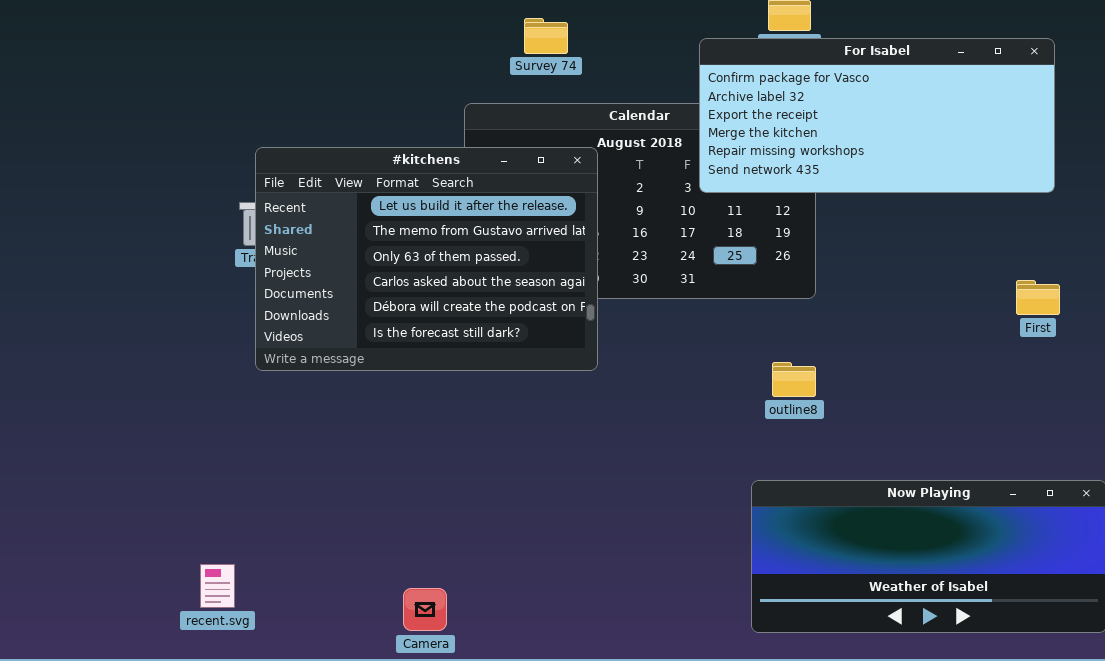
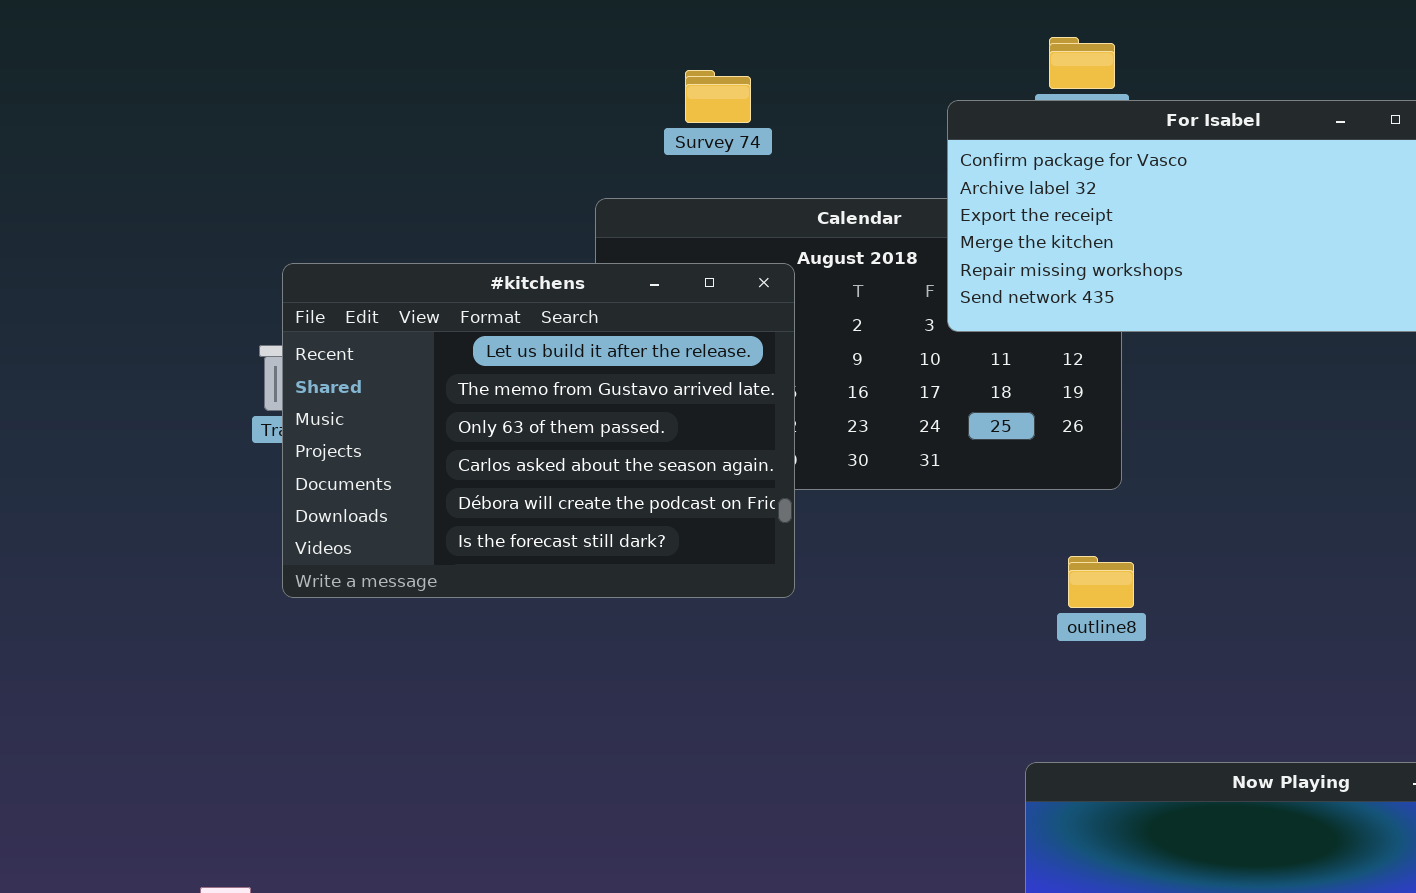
outline8: [772,362,816,397] -> [1068,556,1134,608], moved

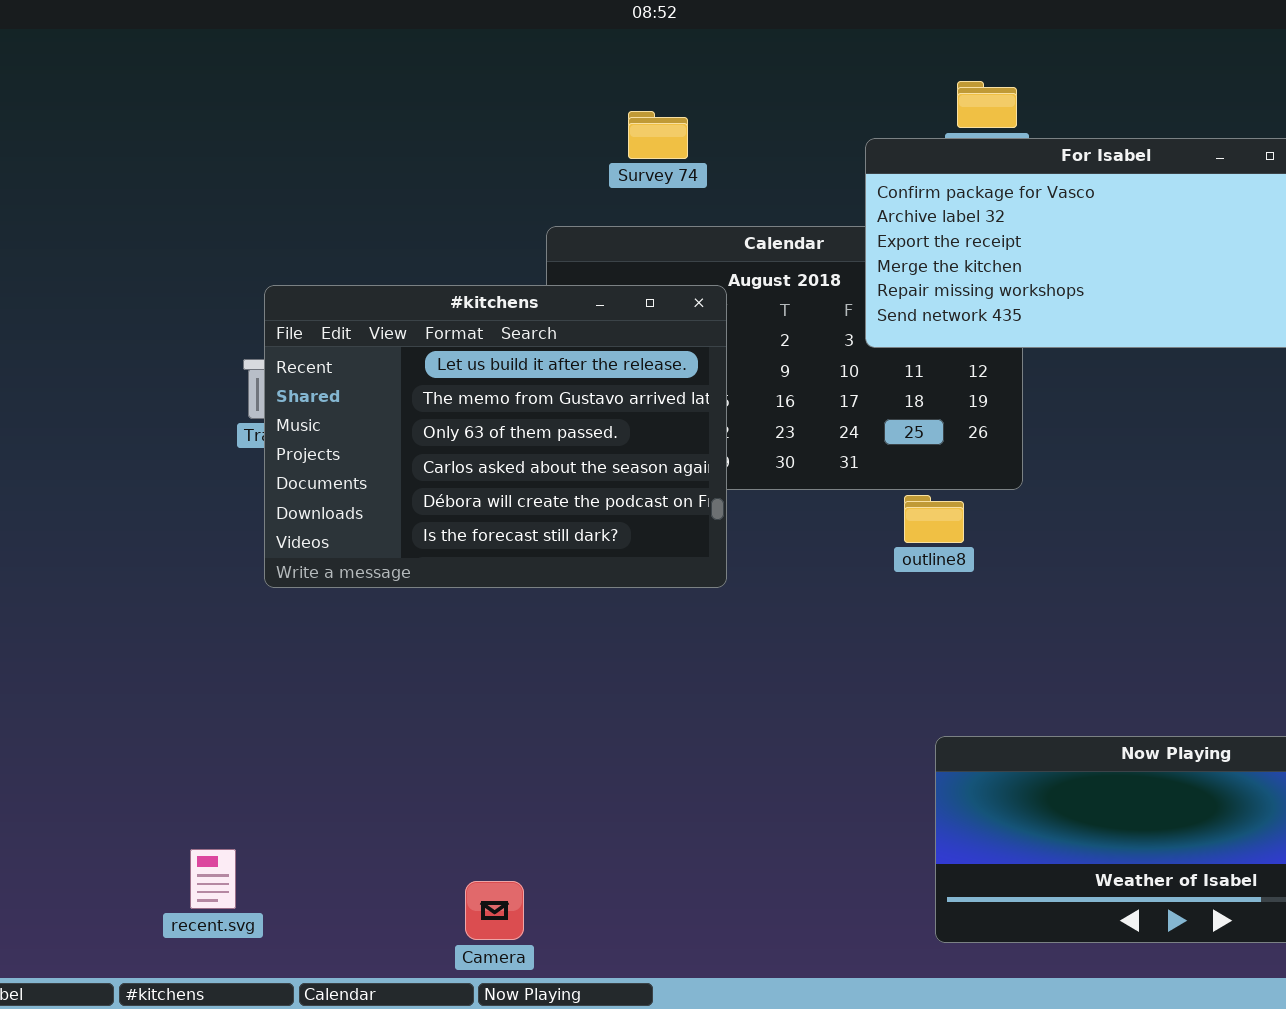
outline8: [1068,556,1134,608] -> [904,495,964,543], moved

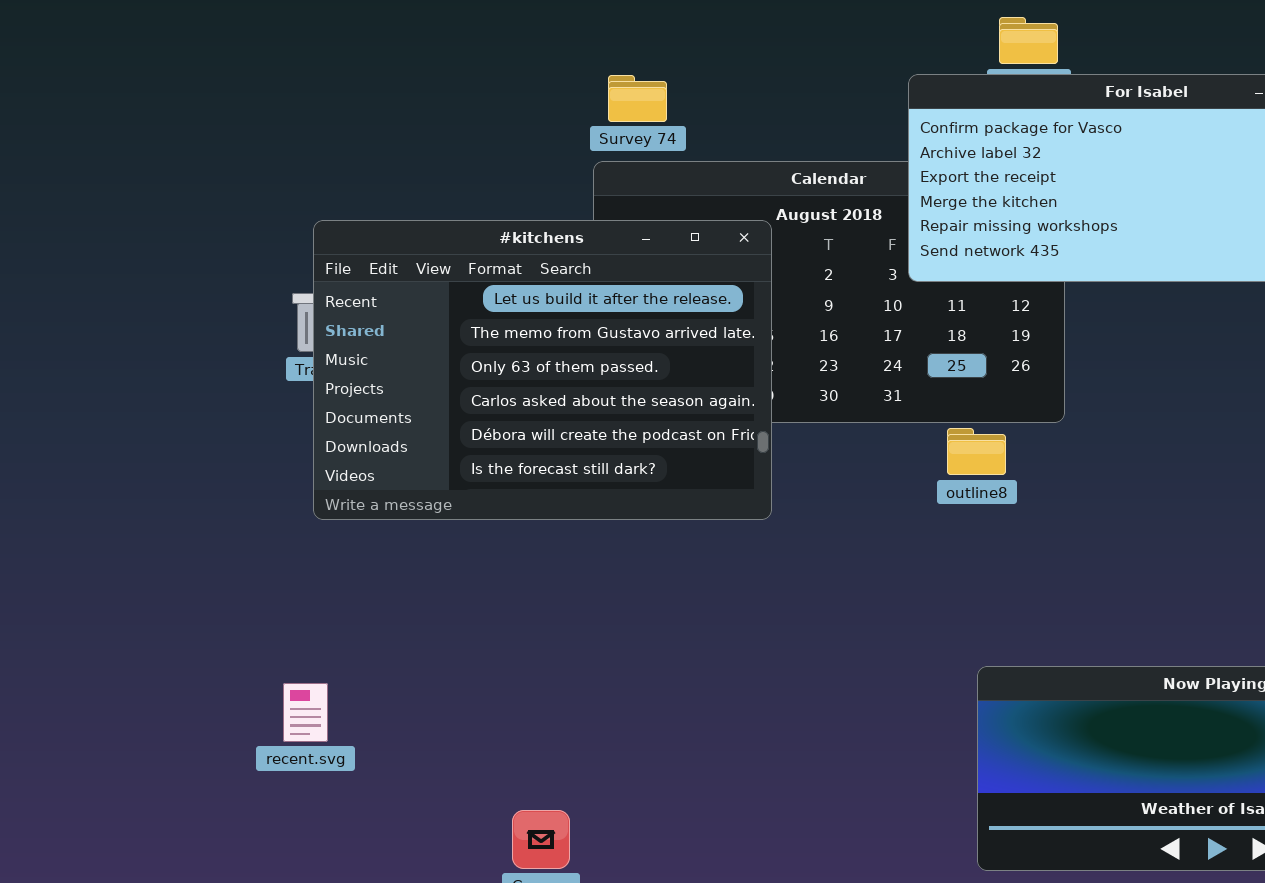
Survey 74: [628,111,688,159] -> [608,75,667,122], moved
recent.svg: [190,849,236,909] -> [283,683,328,742], moved

